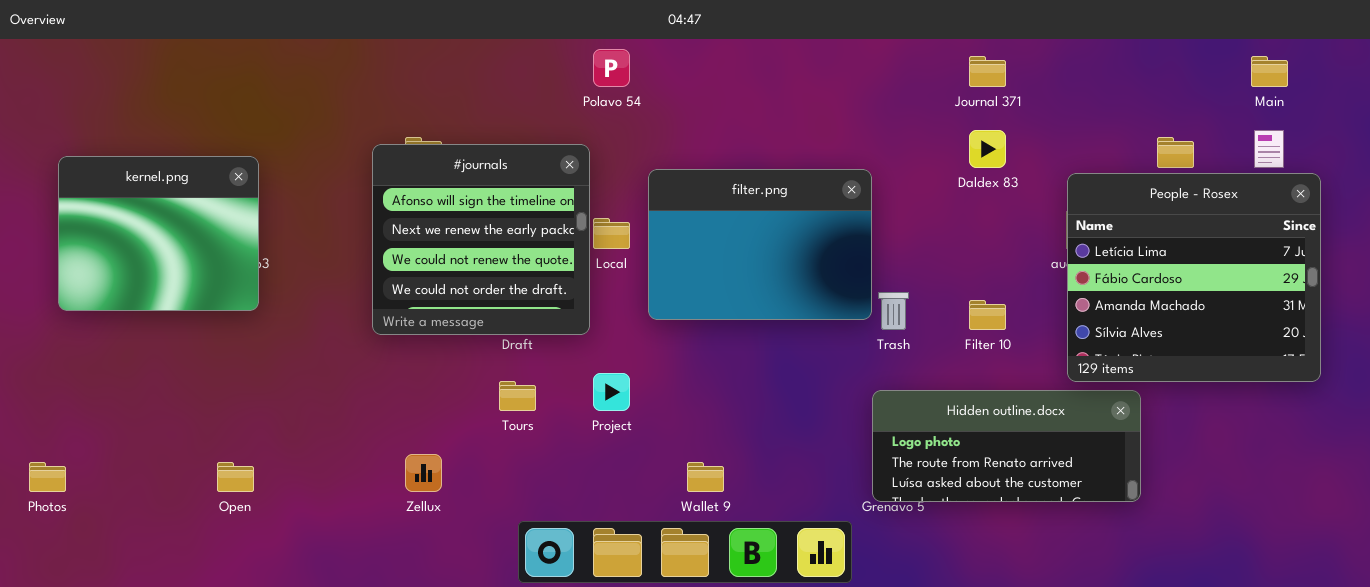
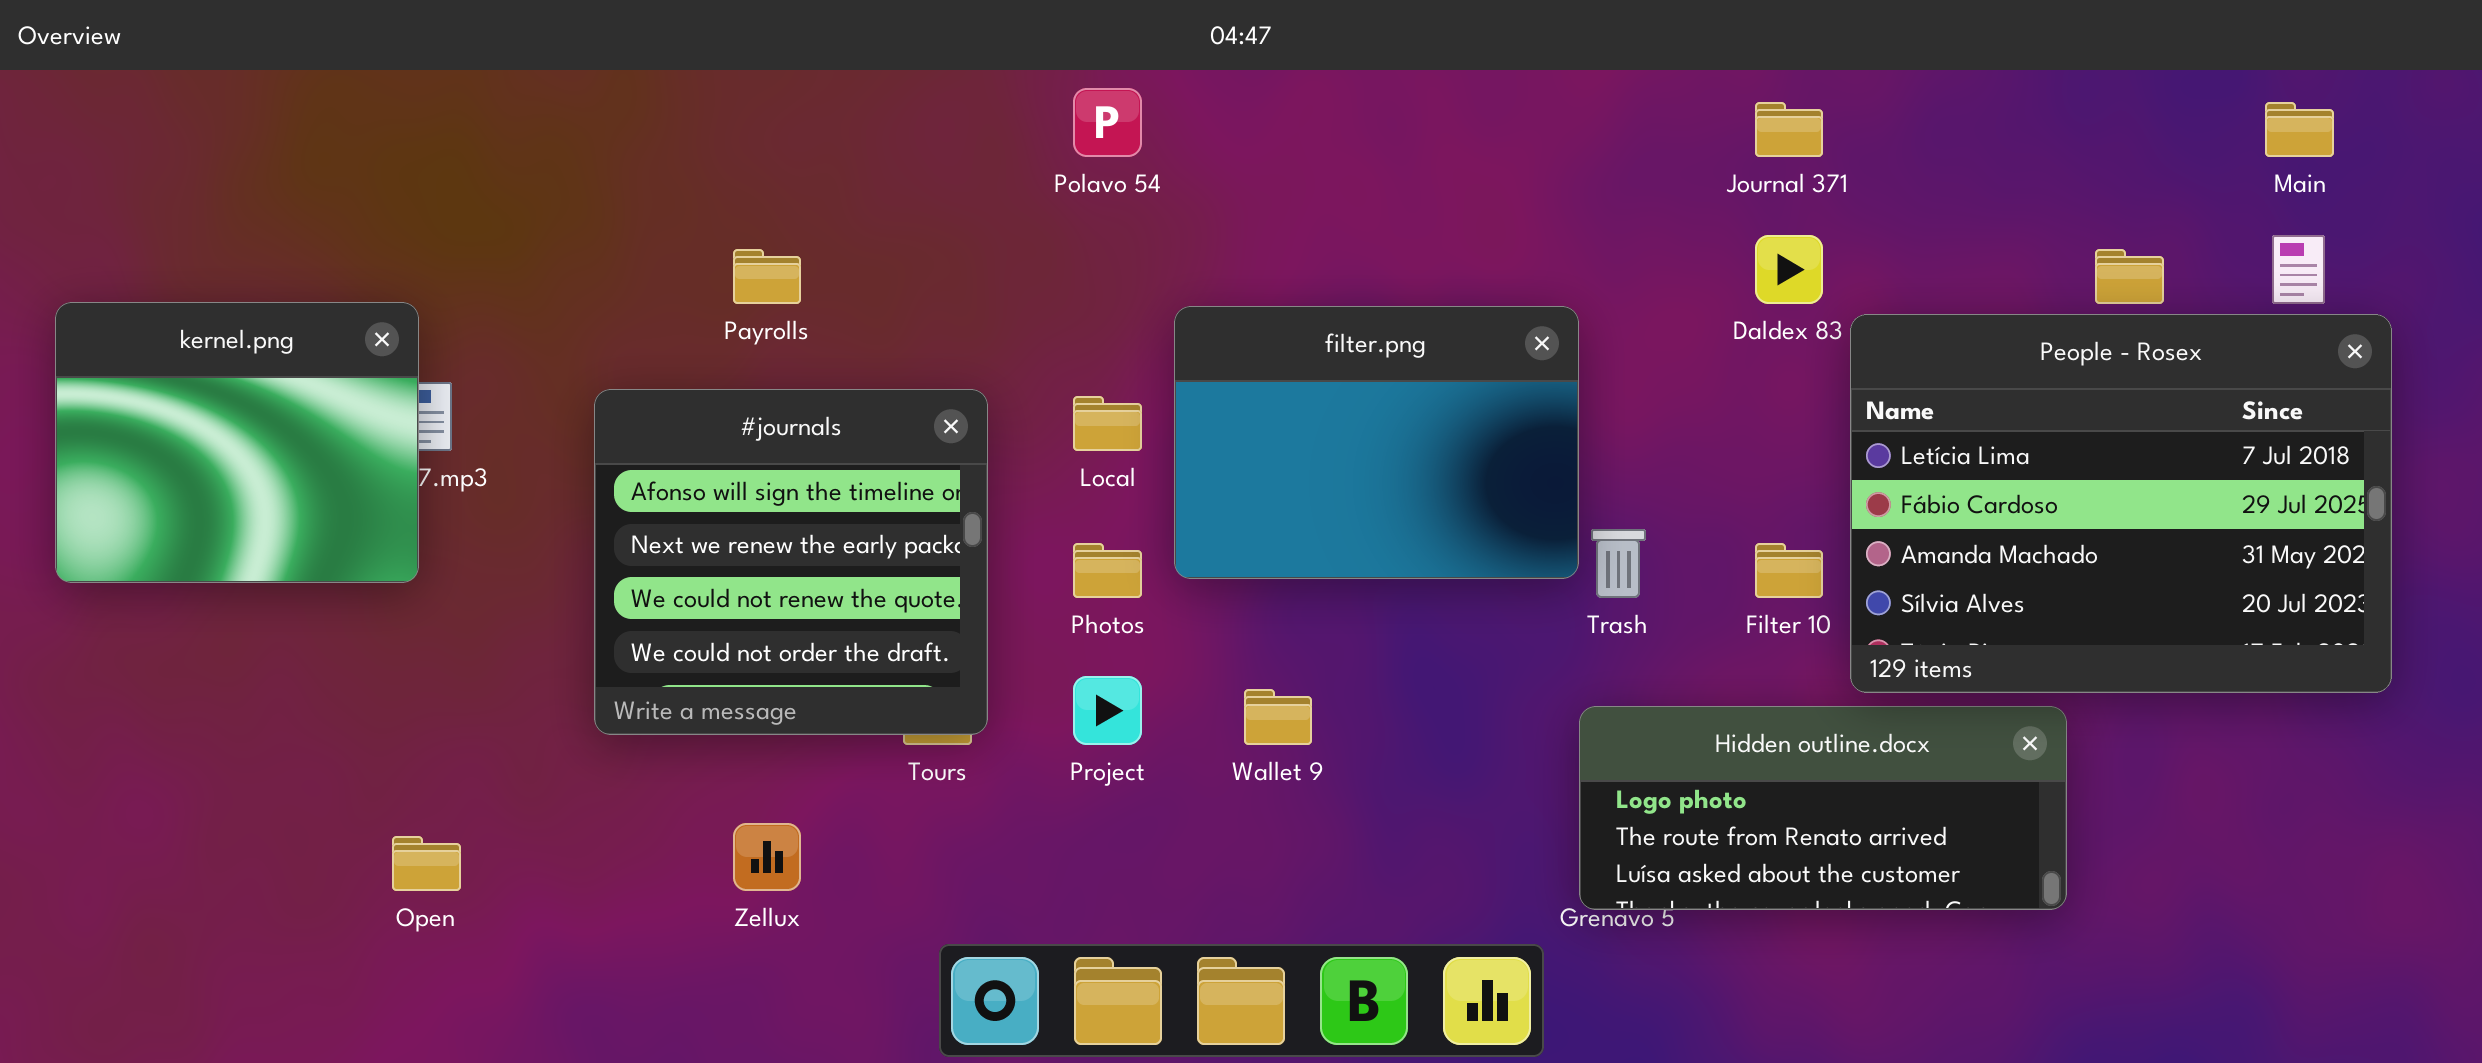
#journals: [372,144,590,335] -> [594,389,988,735], moved
kernel.png: [58,156,259,311] -> [55,302,419,583], moved
People - Rosex: [1067,173,1321,382] -> [1850,314,2392,693], resized
Photos: [29,462,66,492] -> [1073,543,1142,598], moved
Wallet 9: [687,462,724,492] -> [1244,689,1312,745], moved

